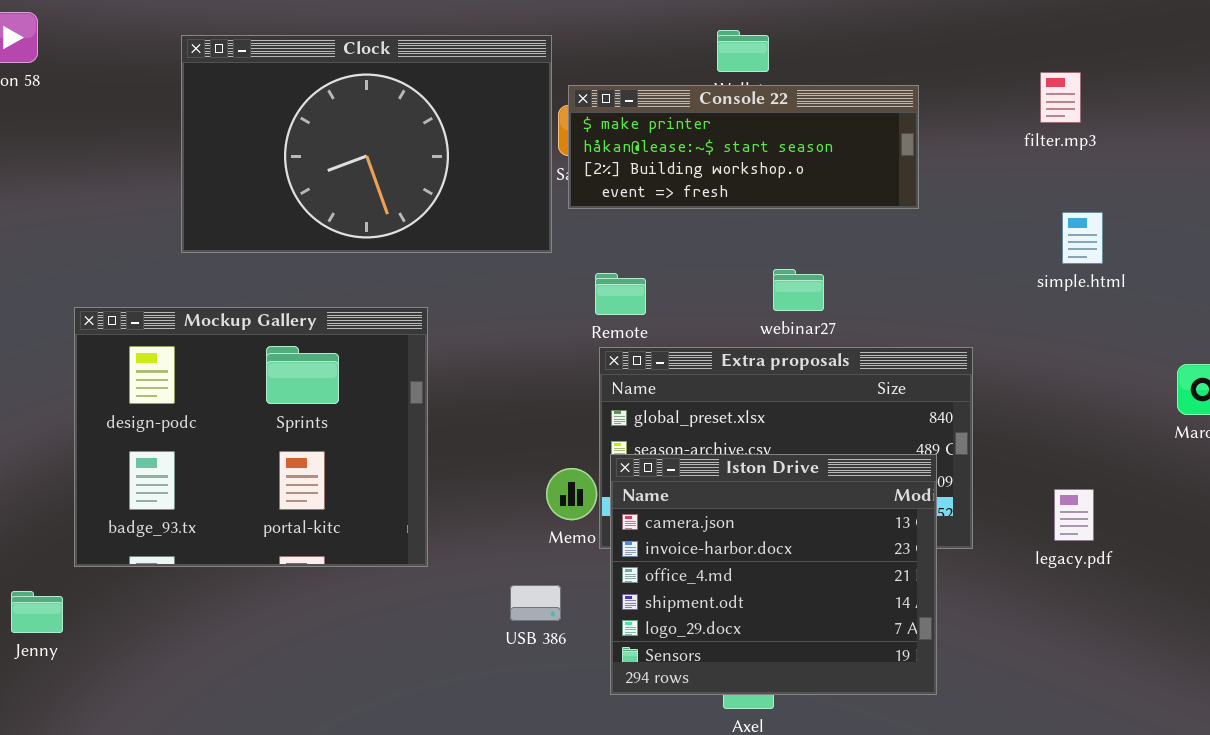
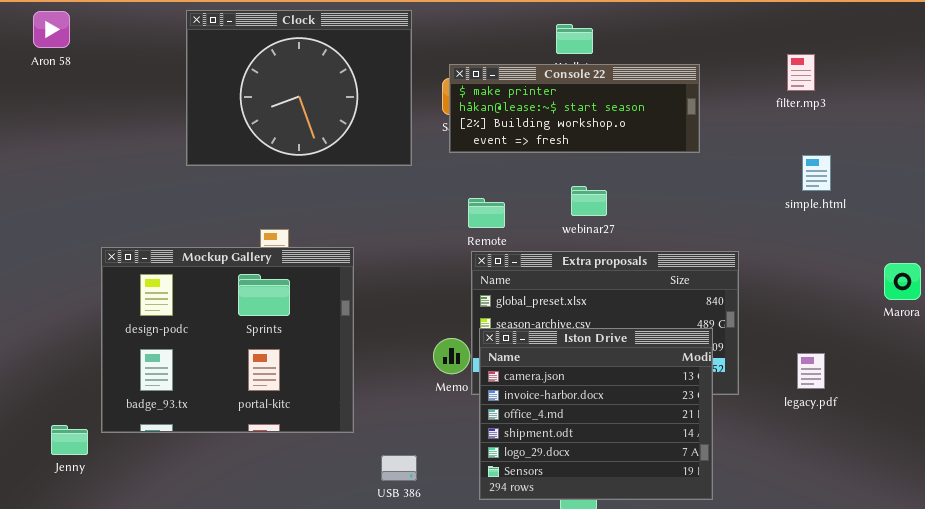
Clock: [181,35,552,253] -> [186,10,412,166], moved, resized
webinar27: [773,269,824,311] -> [571,186,607,216], moved
Mockup Gallery: [74,307,428,567] -> [101,247,354,433], moved
USB 386: [510,585,561,621] -> [381,455,417,481], moved

